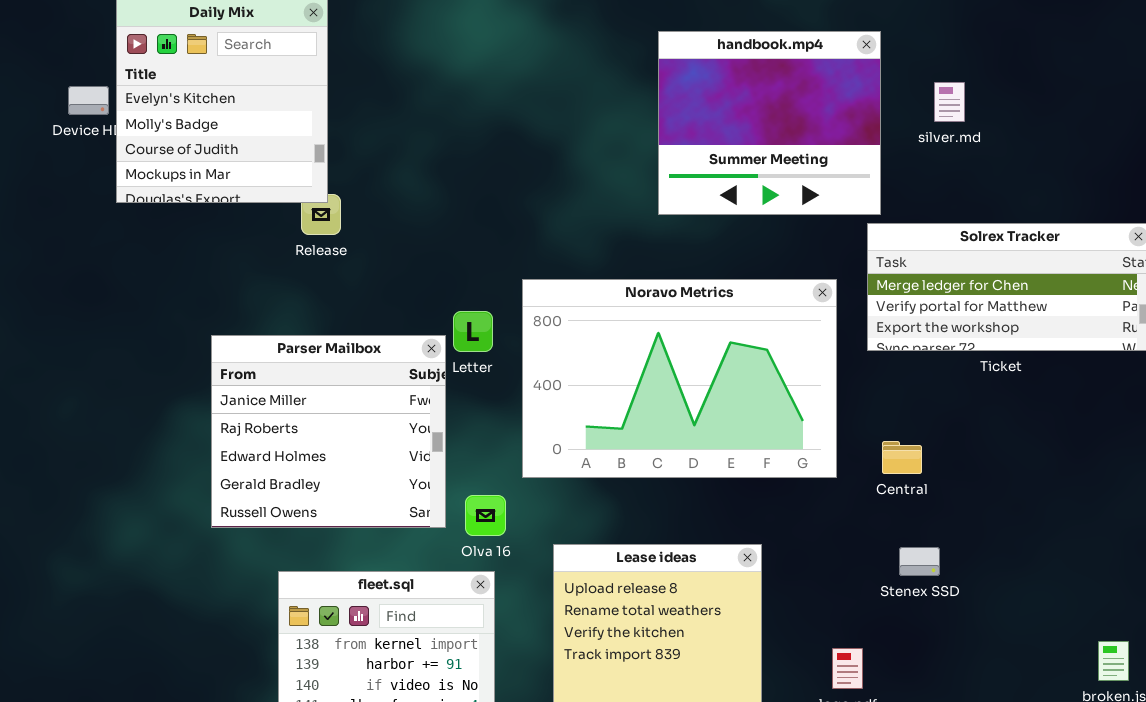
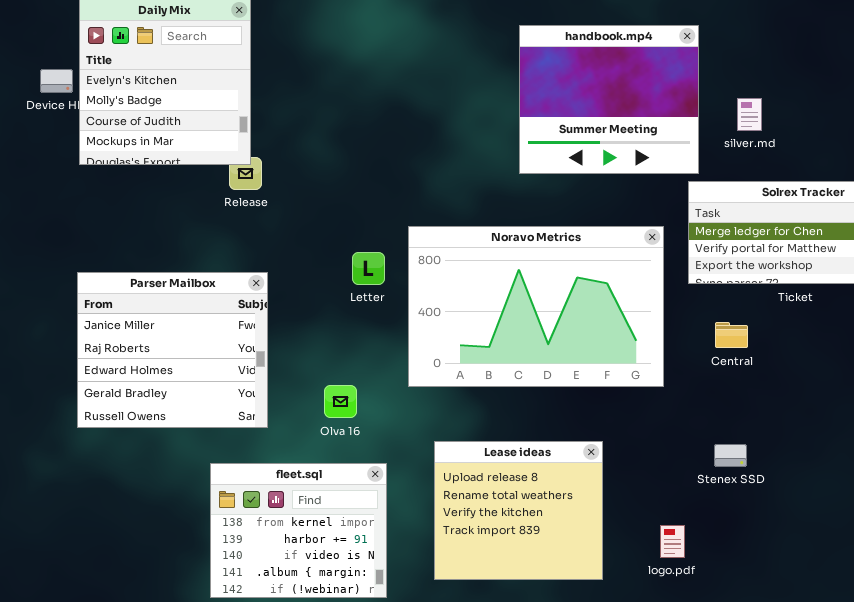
silver.md: [934,82,965,122] -> [737,98,762,131], moved
Parser Mailbox: [211,335,446,528] -> [77,272,268,428], moved
Central: [882,441,922,474] -> [715,322,748,348], moved
Olva 16: [465,495,506,536] -> [324,385,357,418], moved

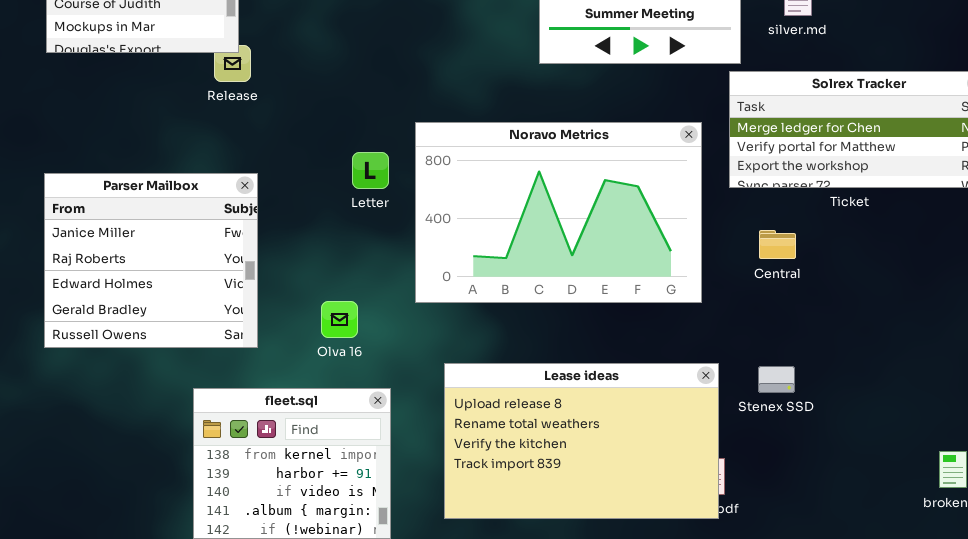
Lease ideas: [434,441,603,580] -> [444,363,719,519], resized

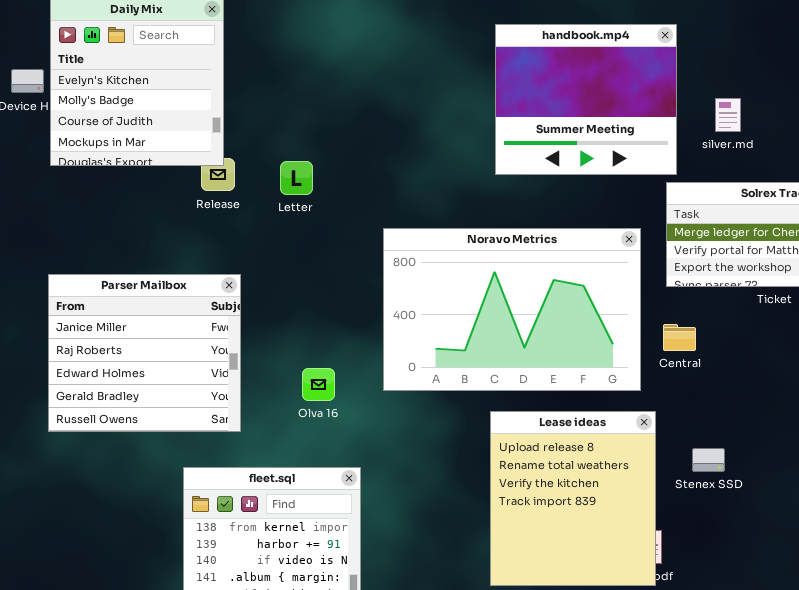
Letter: [352,152,389,189] -> [280,161,313,195], moved
Central: [759,230,796,259] -> [663,324,696,351], moved
Olva 16: [321,301,358,338] -> [302,368,335,401], moved
Lease ideas: [444,363,719,519] -> [490,411,656,586], resized

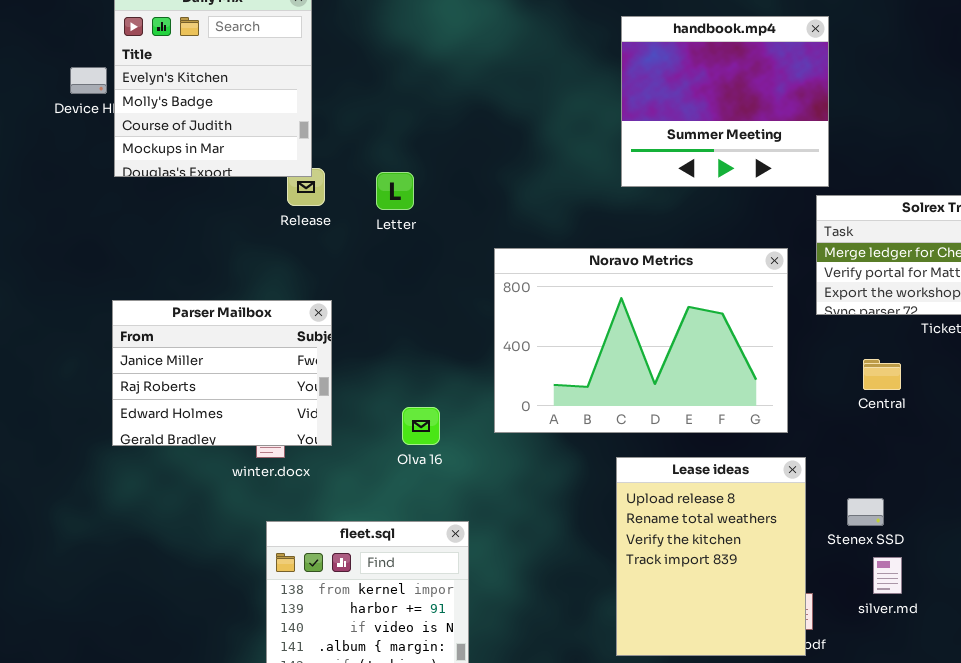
silver.md: [715,98,741,132] -> [873,557,902,594], moved
Parser Mailbox: [48,274,241,432] -> [112,300,332,446], resized
Central: [663,324,696,351] -> [863,359,901,390], moved

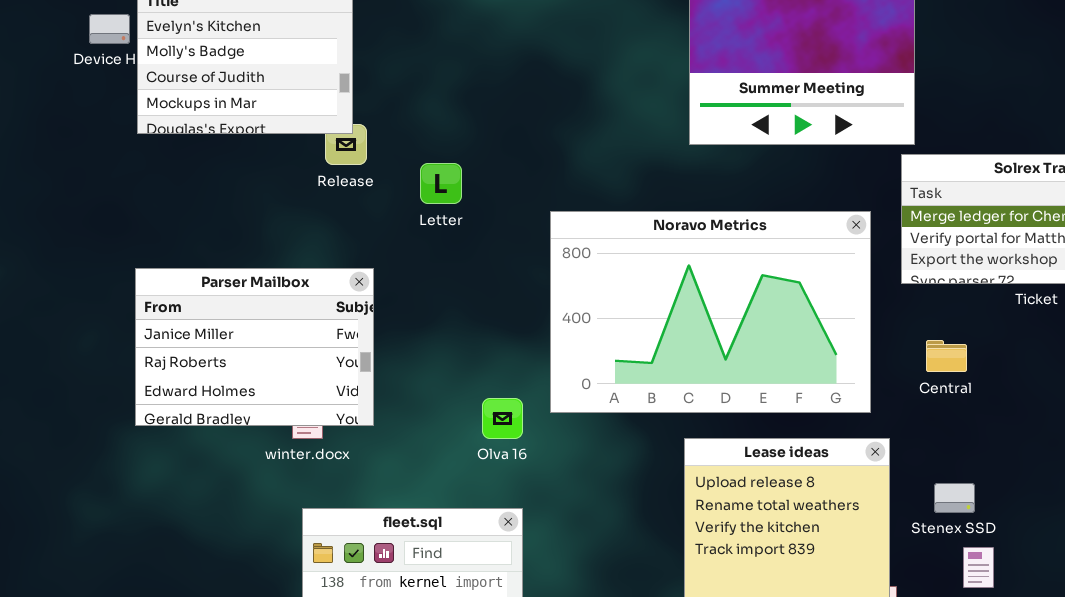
Letter: [376,172,414,210] -> [420,163,462,204], moved
Central: [863,359,901,390] -> [926,340,967,372], moved
Olva 16: [402,407,440,445] -> [482,398,523,439], moved

